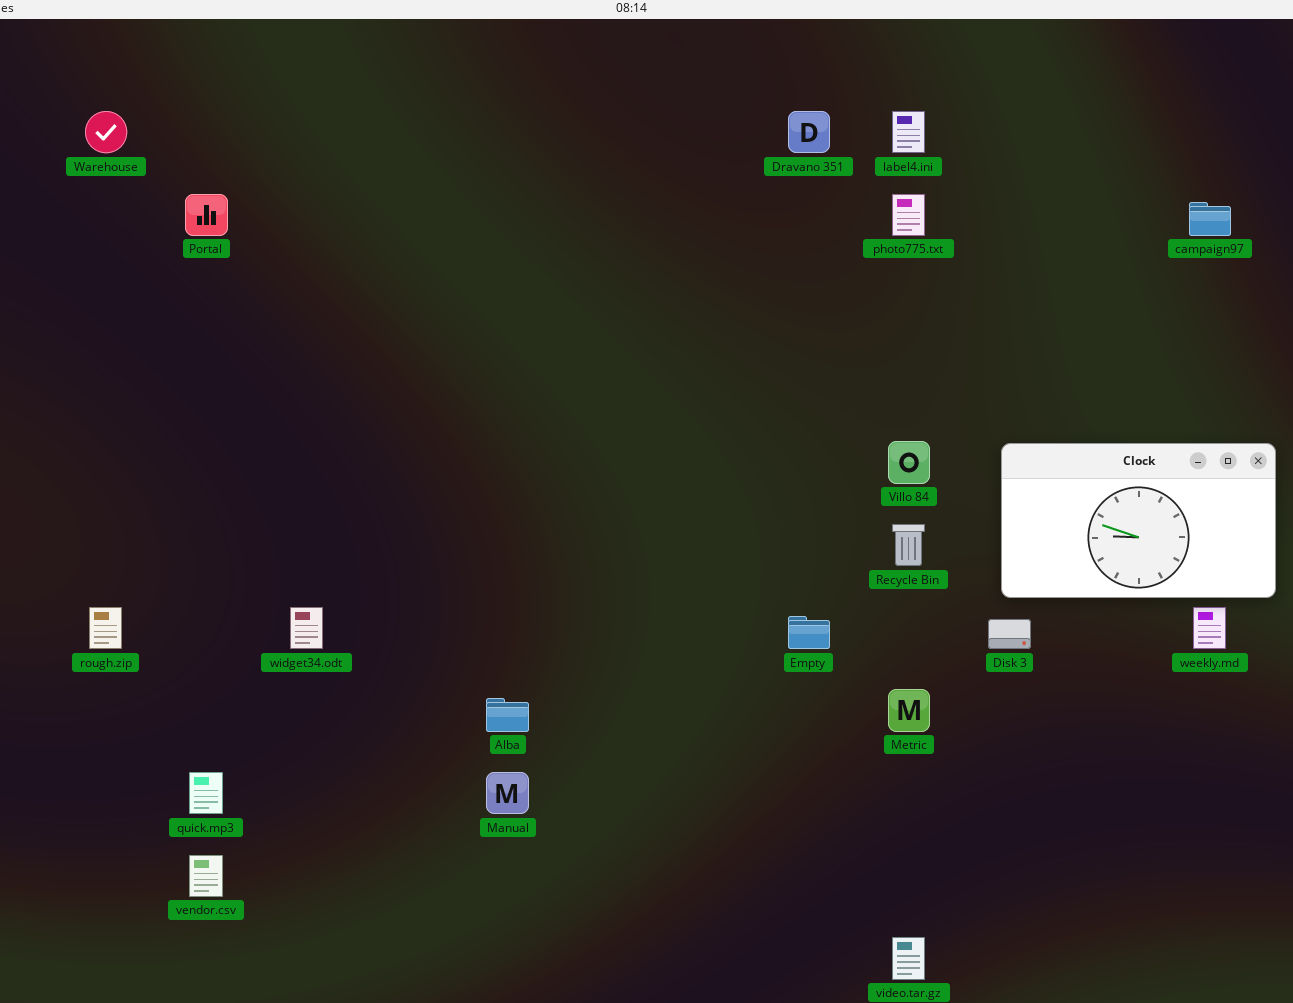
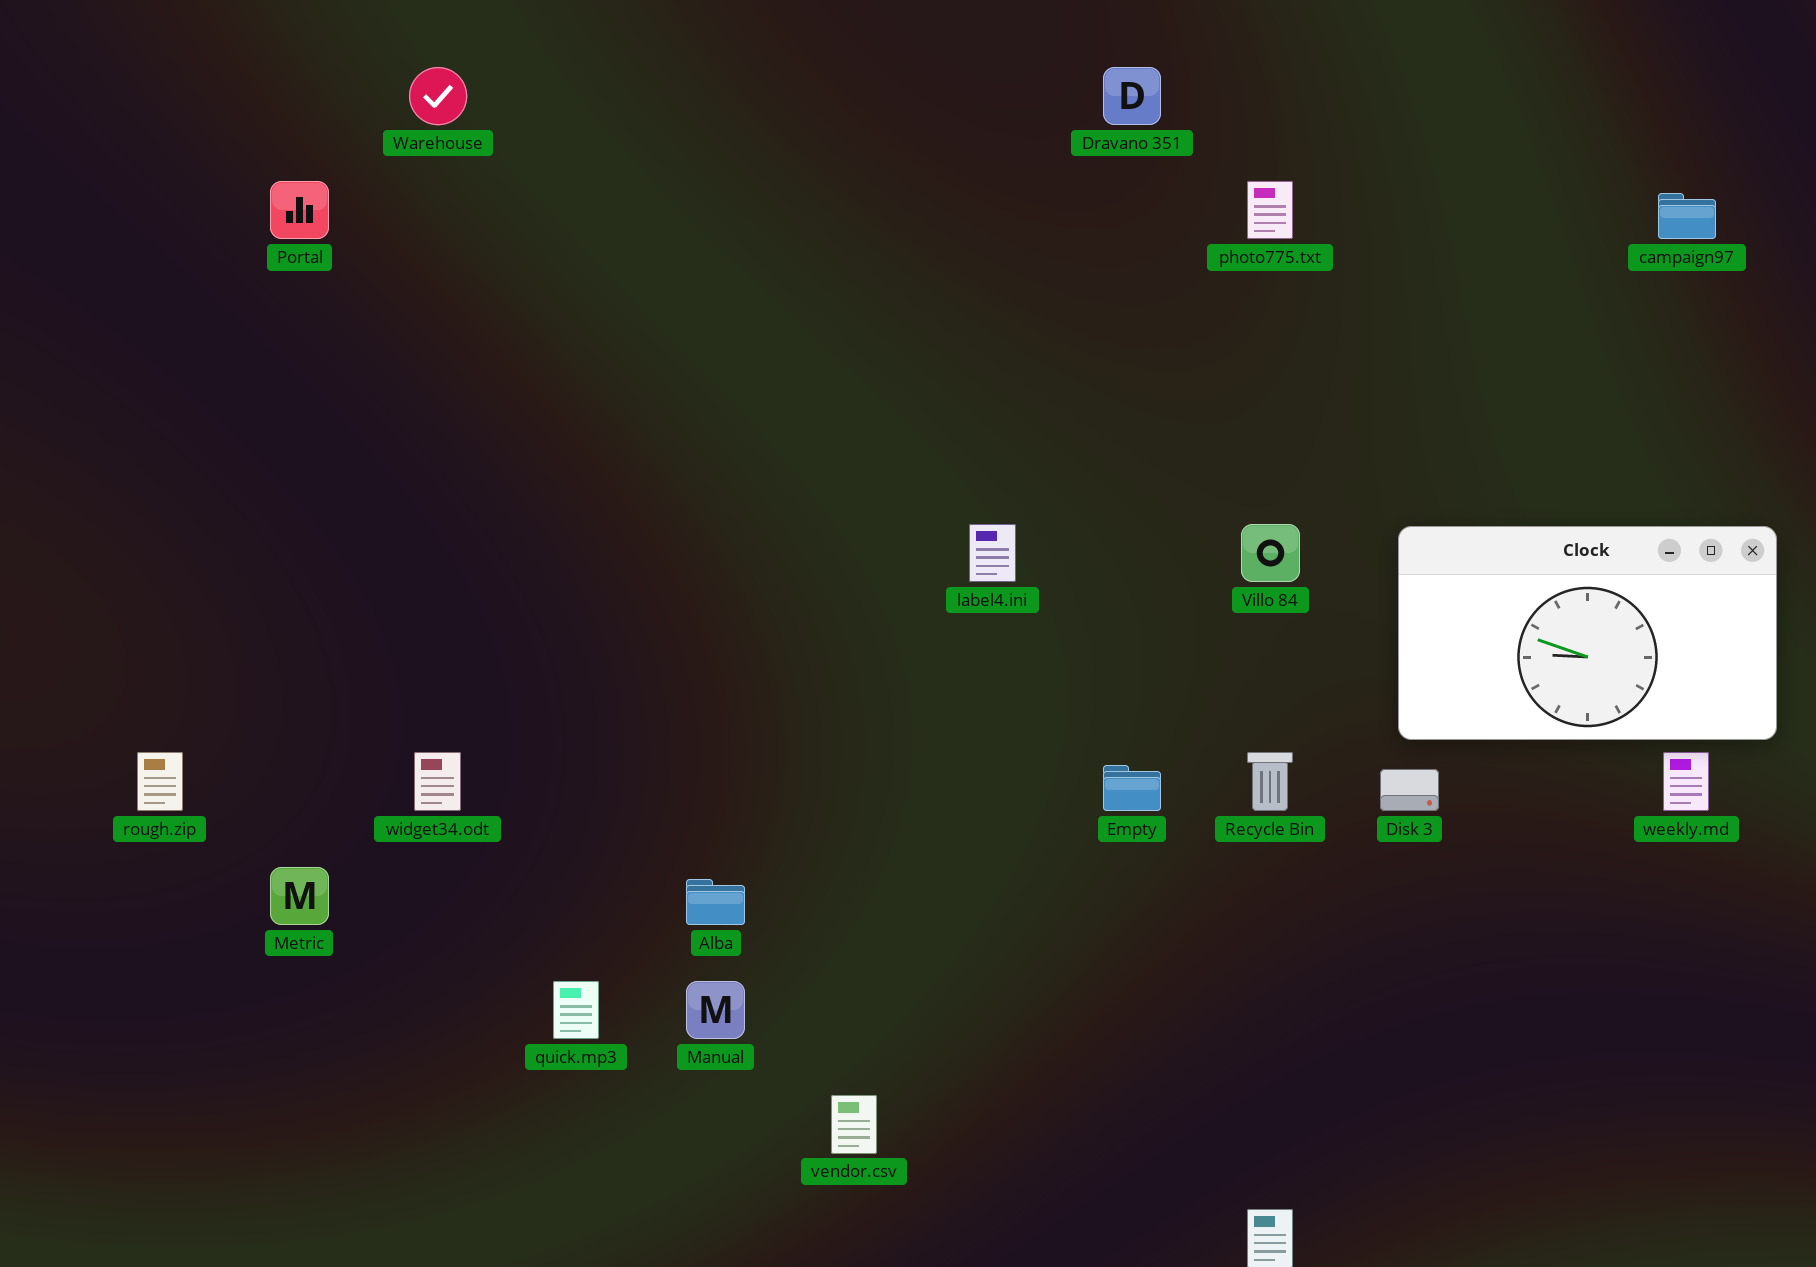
Warehouse: [85,111,127,153] -> [409,67,467,125], moved
label4.ini: [892,111,925,153] -> [969,524,1016,582], moved
Recycle Bin: [892,524,925,566] -> [1247,752,1293,811], moved
Metric: [888,689,930,732] -> [270,867,329,925], moved
quick.mp3: [189,772,223,814] -> [553,981,599,1039], moved
vendor.csv: [189,855,223,897] -> [831,1095,877,1154], moved

